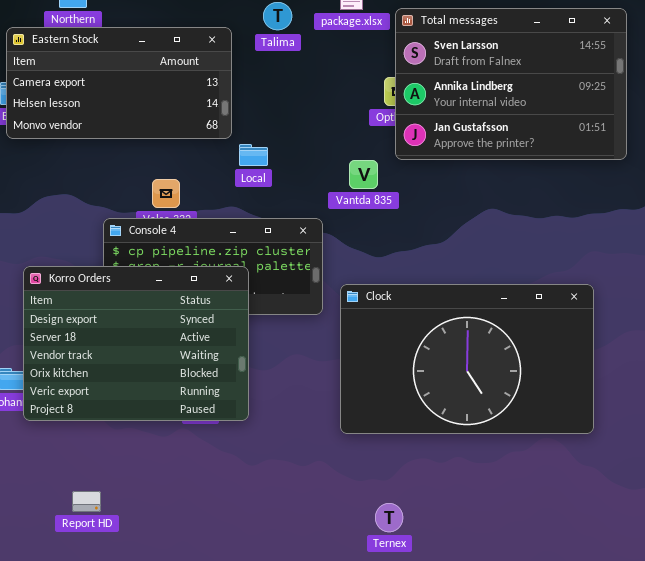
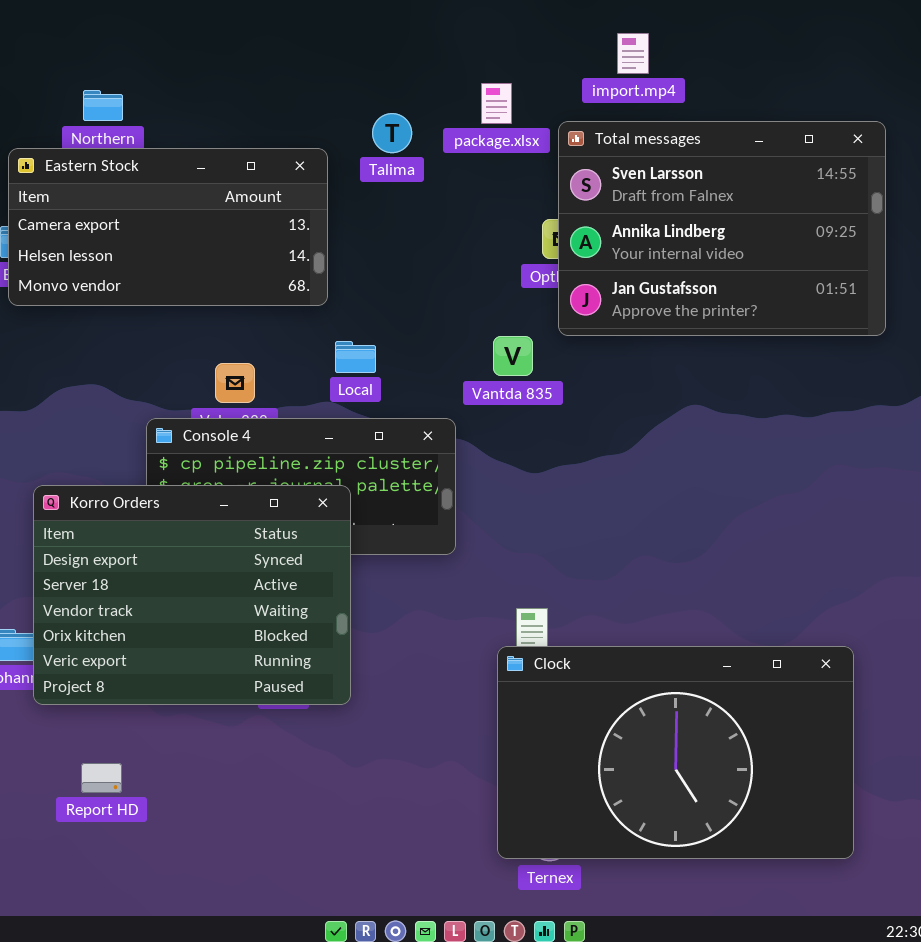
Local: [239,144,268,166] -> [335,341,376,373], moved
Clock: [340,284,594,434] -> [497,646,854,859], moved
Report HD: [72,491,101,512] -> [81,763,122,793], moved

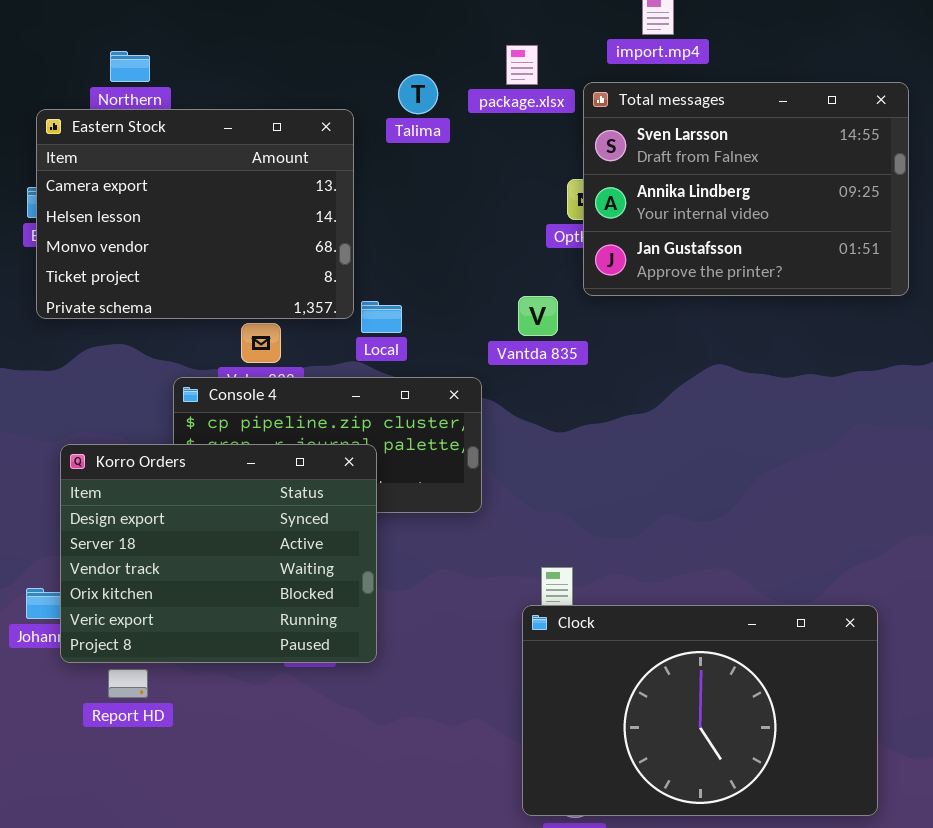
Eastern Stock: [8,148,328,306] -> [36,109,354,319], resized
Report HD: [81,763,122,793] -> [108,669,148,698], moved

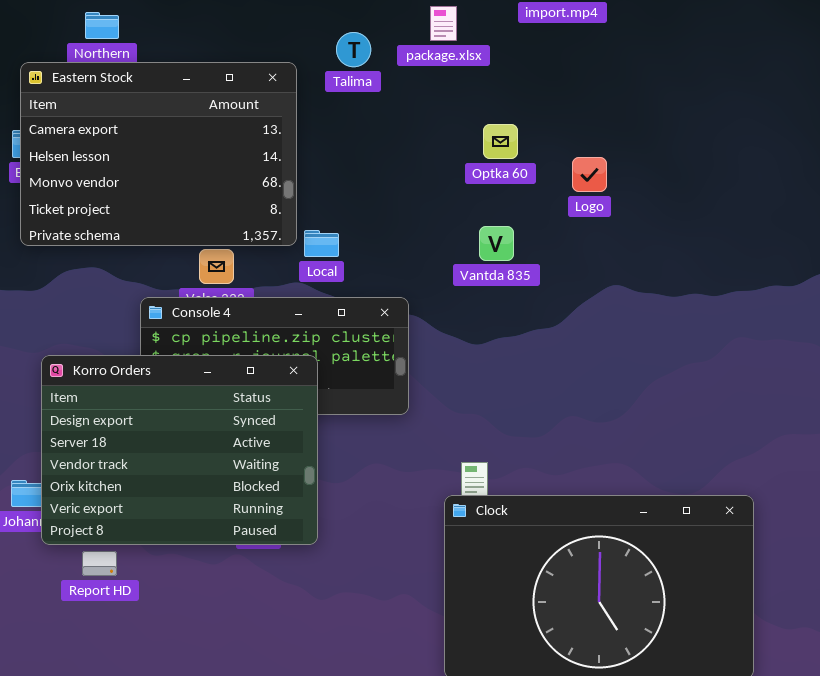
Total messages: [583,82,909,296] -> none, closed
Vantda 835: [518,296,558,336] -> [479,226,514,261], moved

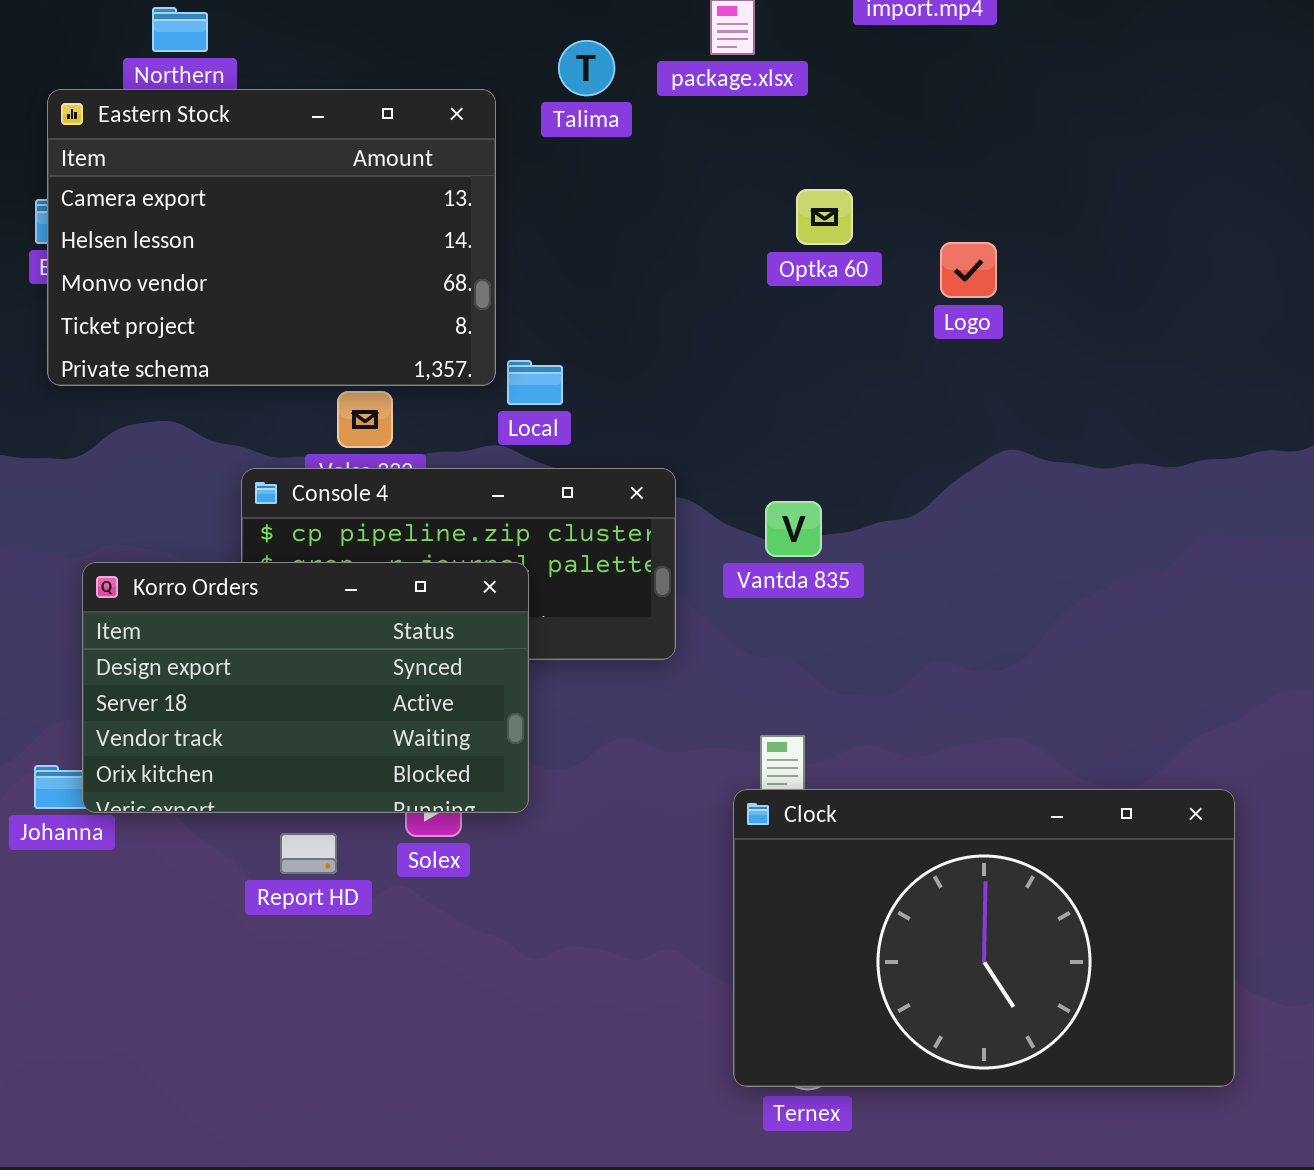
Vantda 835: [479,226,514,261] -> [765,501,822,557], moved
Korro Orders: [41,355,318,545] -> [82,562,529,813], resized
Report HD: [82,551,117,576] -> [280,833,337,874], moved

